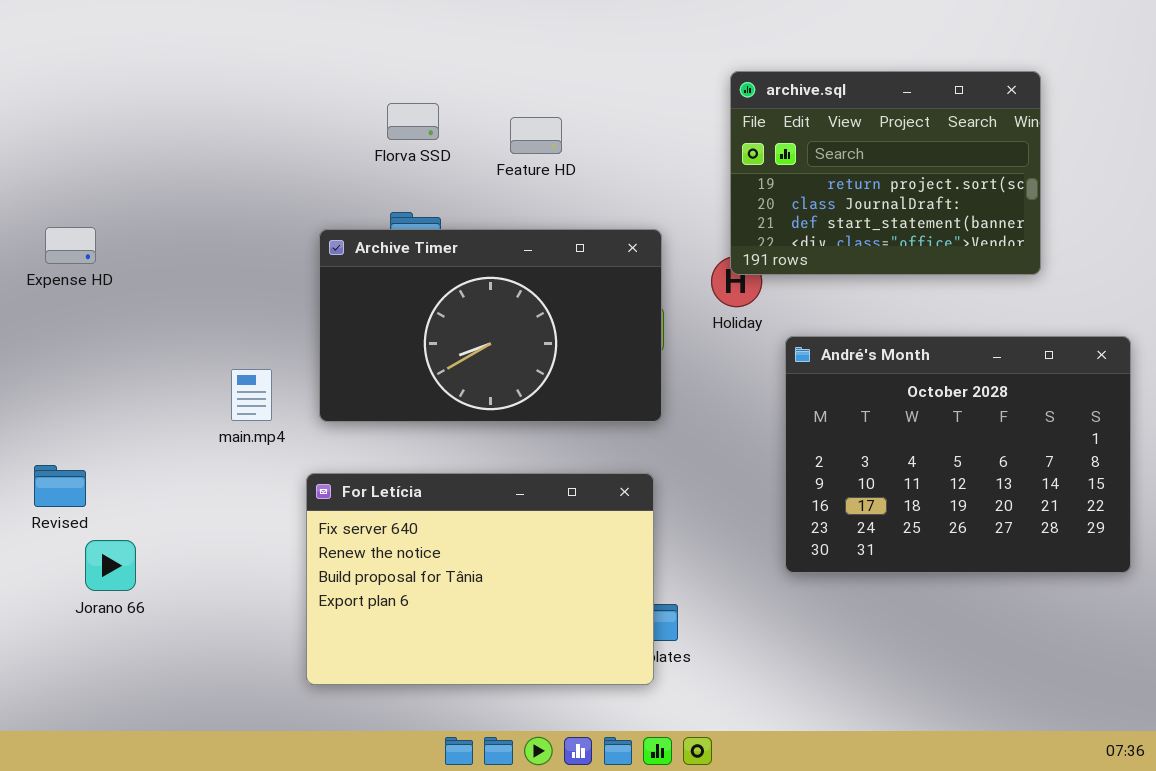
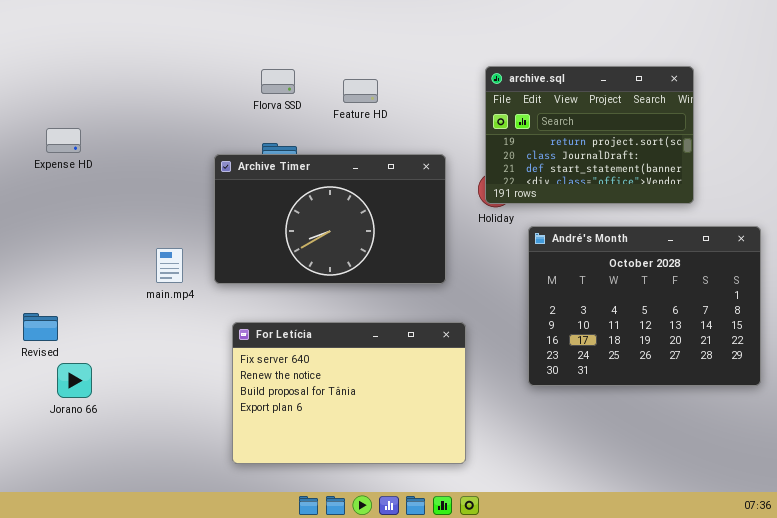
archive.sql: [730,71,1041,275] -> [485,66,694,204], moved
Expense HD: [45,227,96,264] -> [46,128,81,153], moved
For Letícia: [306,473,654,685] -> [232,322,466,464], moved

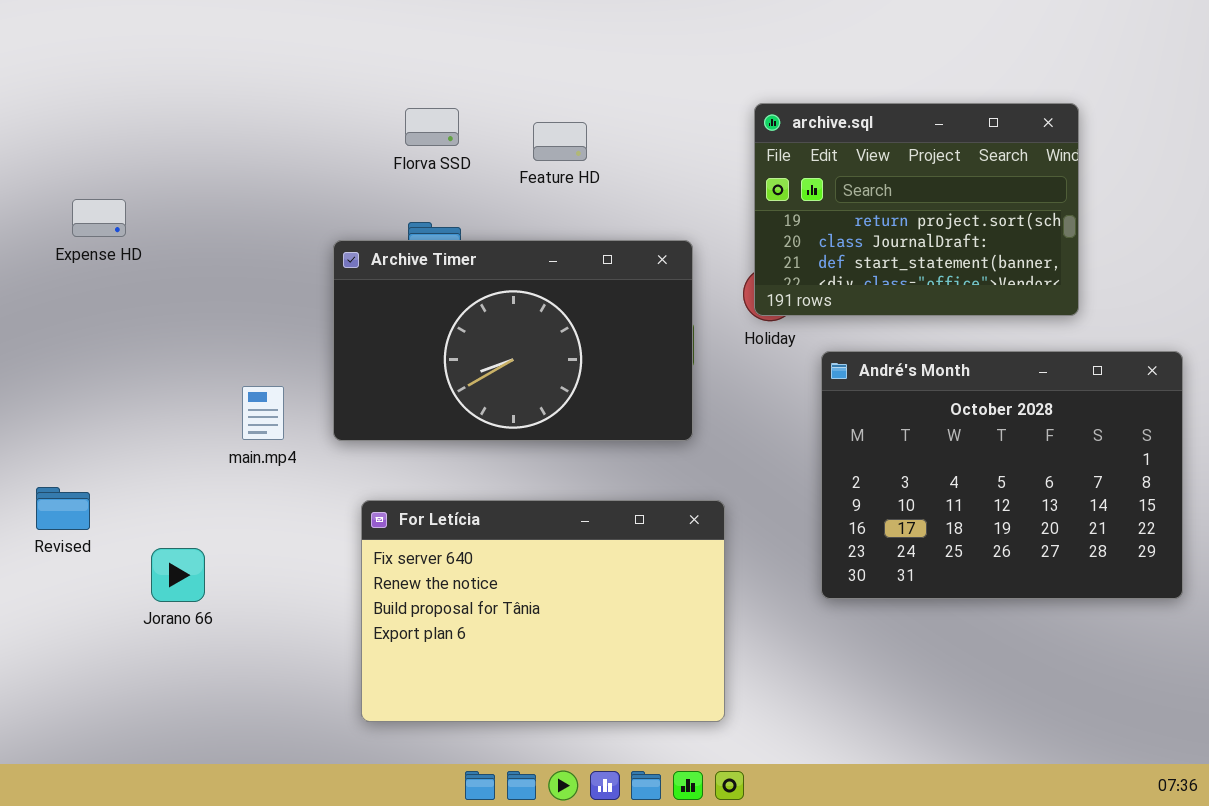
Jorano 66: [57,363,92,398] -> [151,548,205,602], moved

